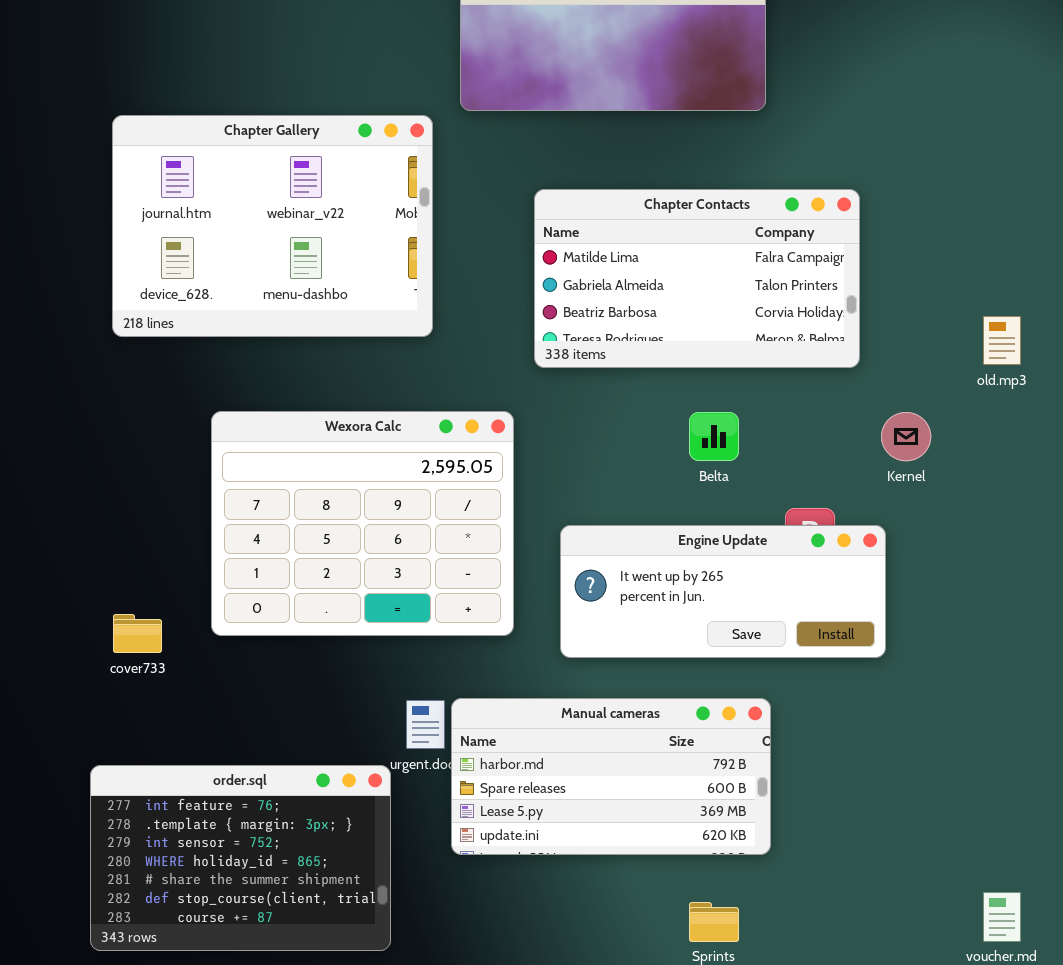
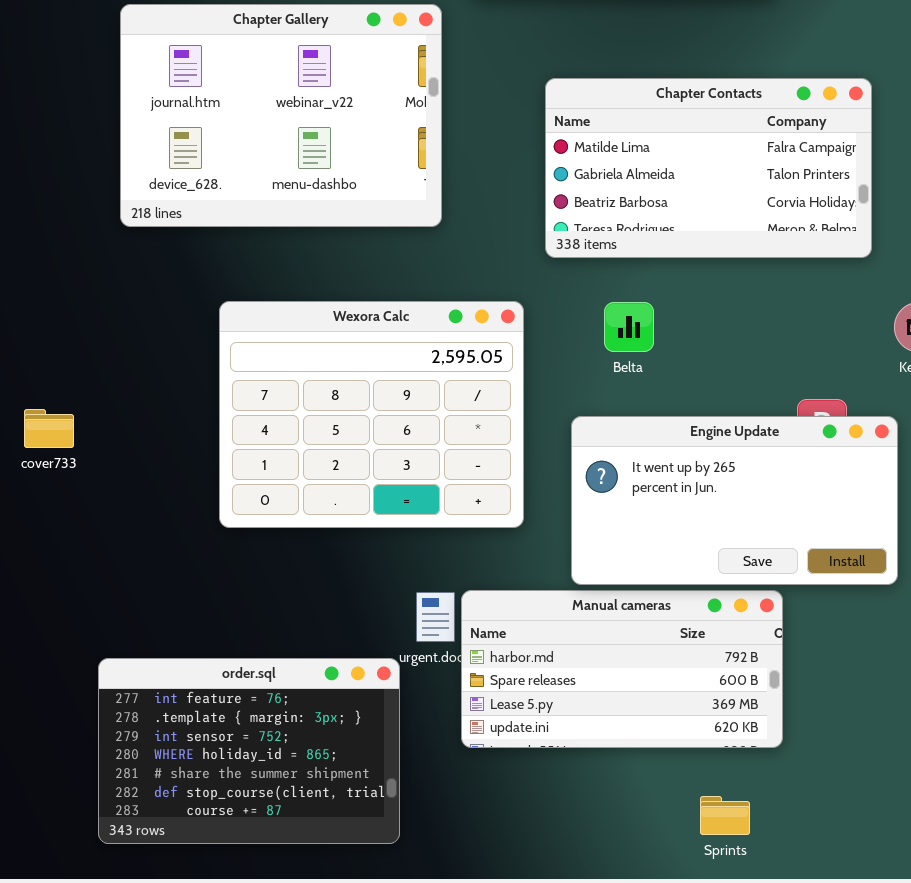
Belta: [689,412,739,461] -> [604,302,654,352], moved
Engine Update: [560,525,886,658] -> [571,416,898,585], resized
cover733: [113,614,162,653] -> [24,409,74,448], moved

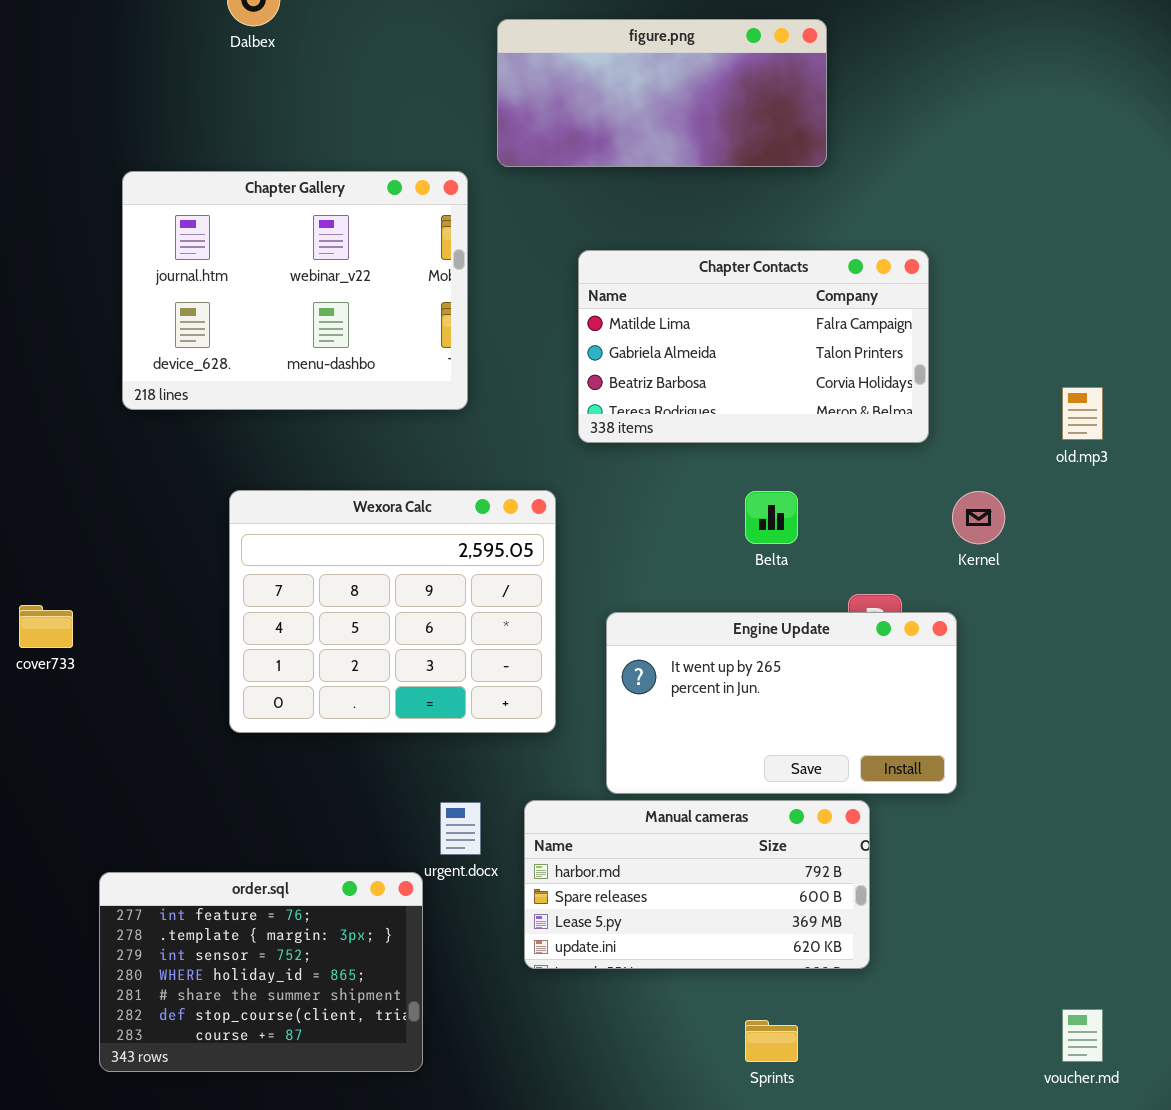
Belta: [604,302,654,352] -> [745,491,798,544], moved
Manual cameras: [461,590,783,748] -> [524,800,870,969], moved

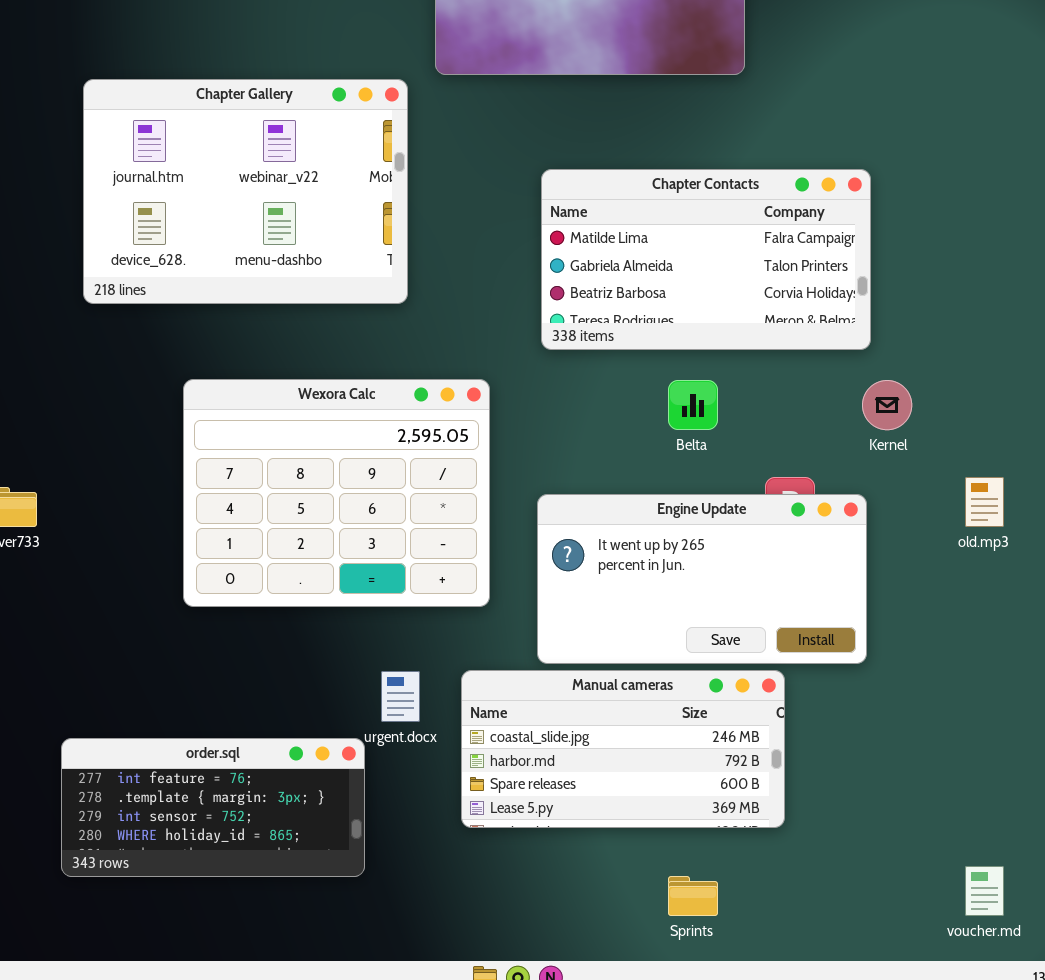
Chapter Contacts: [578,250,929,443] -> [541,169,871,350], moved
old.mp3: [1062,387,1103,440] -> [965,477,1004,527], moved
Manual cameras: [524,800,870,969] -> [461,670,785,828], scrolled up 1 row
order.sql: [99,872,423,1072] -> [61,738,365,877], resized

